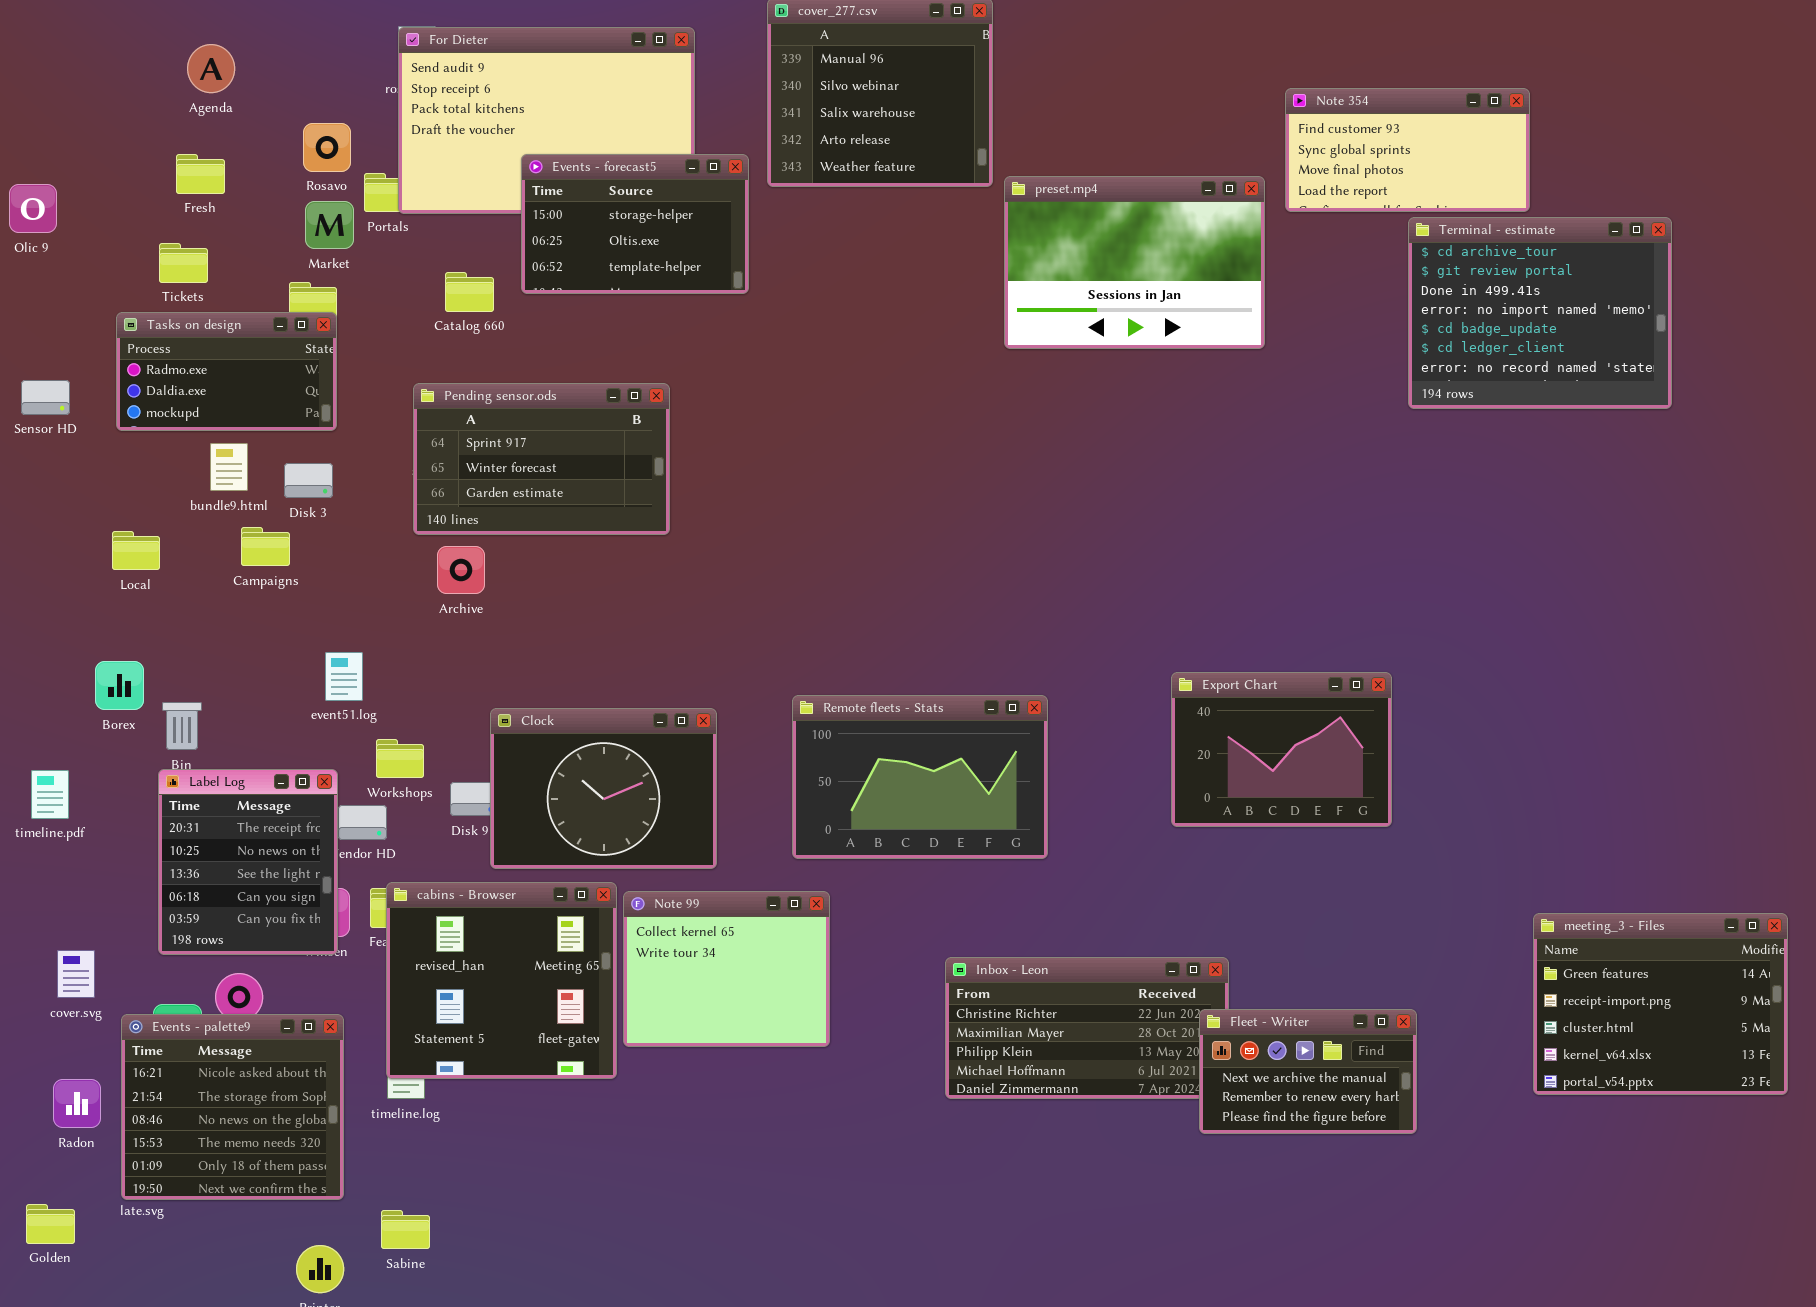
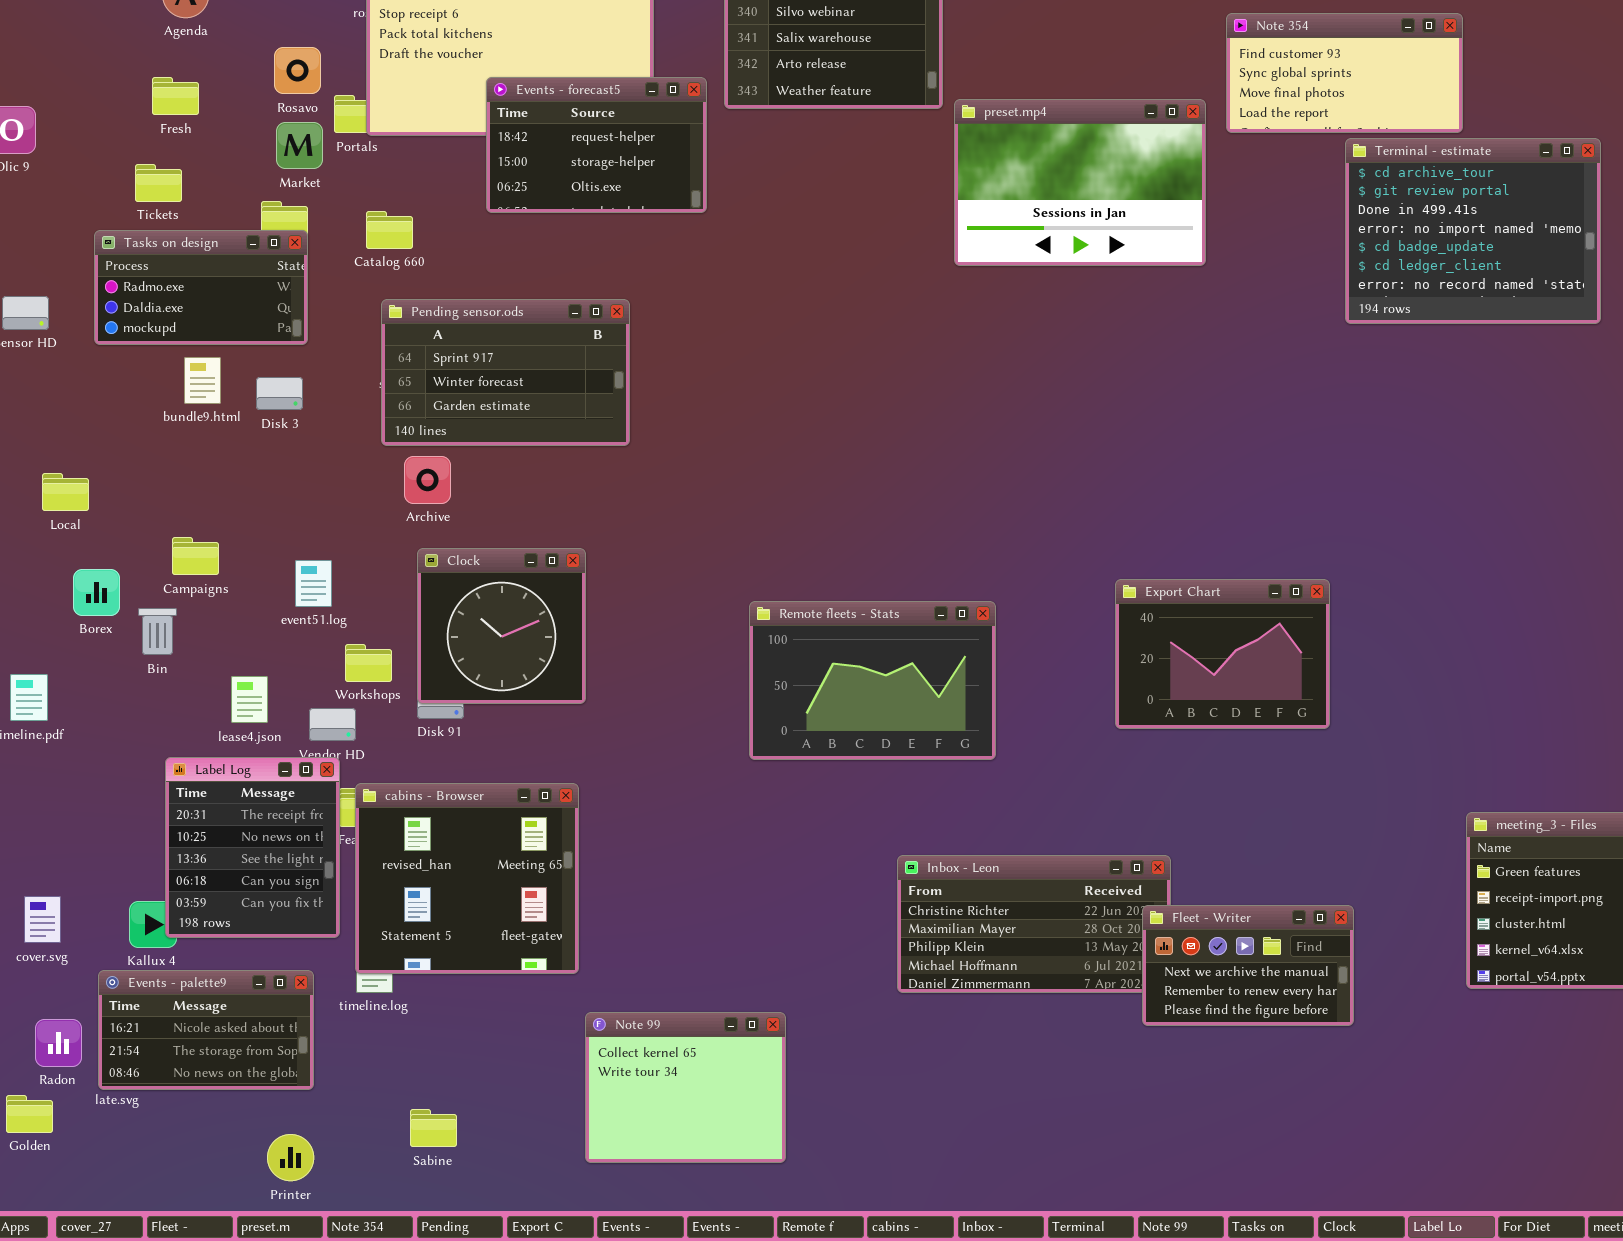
Events - forecast5: [521,154,749,294] -> [486,77,707,213], scrolled up 1 row
Catalog 660: [445,272,494,312] -> [366,211,413,249], moved
Campaigns: [241,527,290,566] -> [172,537,219,575], moved
Local: [112,531,160,570] -> [42,473,89,511], moved
Clock: [490,708,717,869] -> [417,548,586,704], moved, resized
Label Log: [158,769,338,955] -> [165,757,340,938], moved
Note 99: [623,891,830,1047] -> [585,1012,786,1163], moved
cover.svg: [57,950,95,998] -> [24,896,61,943], moved
Events - palette9: [121,1014,344,1200] -> [98,970,314,1090], resized
Radon: [53,1079,101,1128] -> [35,1019,82,1067], moved
Sabine: [381,1210,430,1249] -> [410,1109,457,1147], moved

